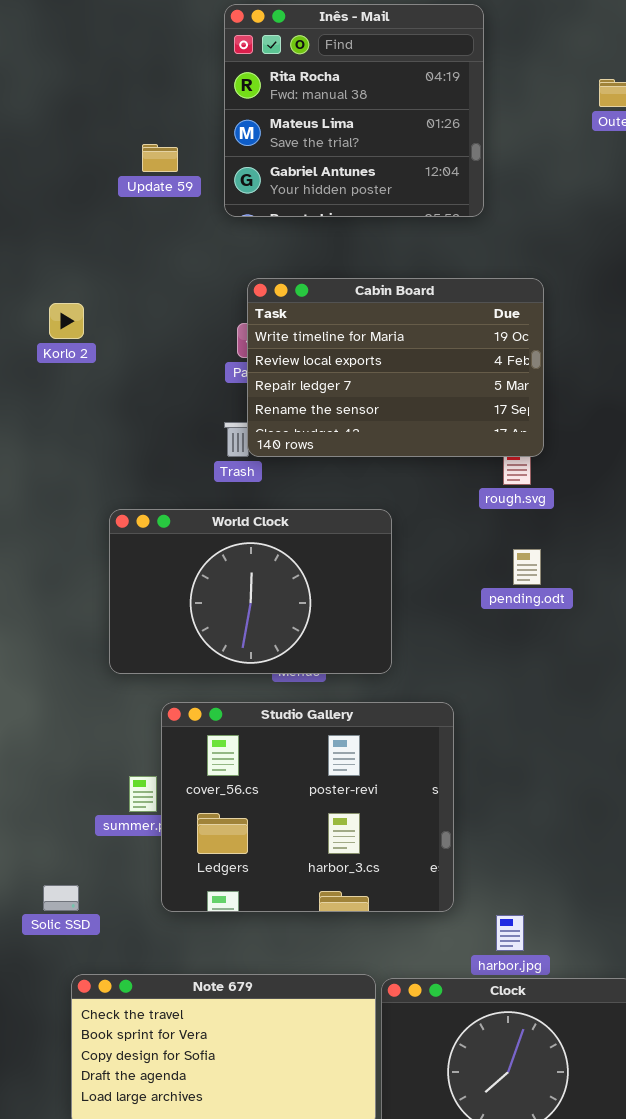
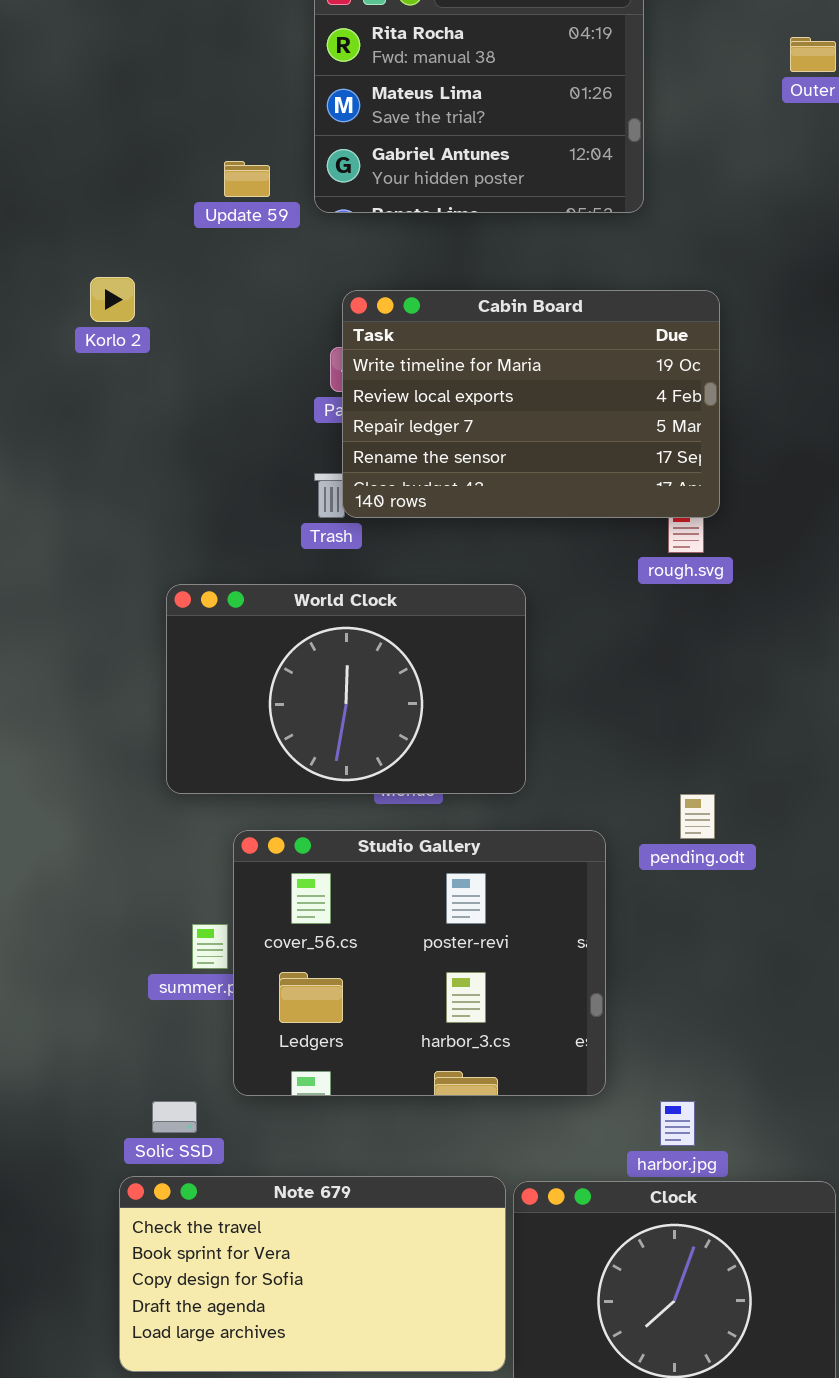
Update 59: [142,144,178,172] -> [224,161,270,197], moved
Korlo 2: [49,303,84,339] -> [90,277,135,322], moved
pending.odt: [513,549,541,585] -> [680,794,715,839], moved
Solic SSD: [43,885,79,911] -> [152,1101,197,1133], moved

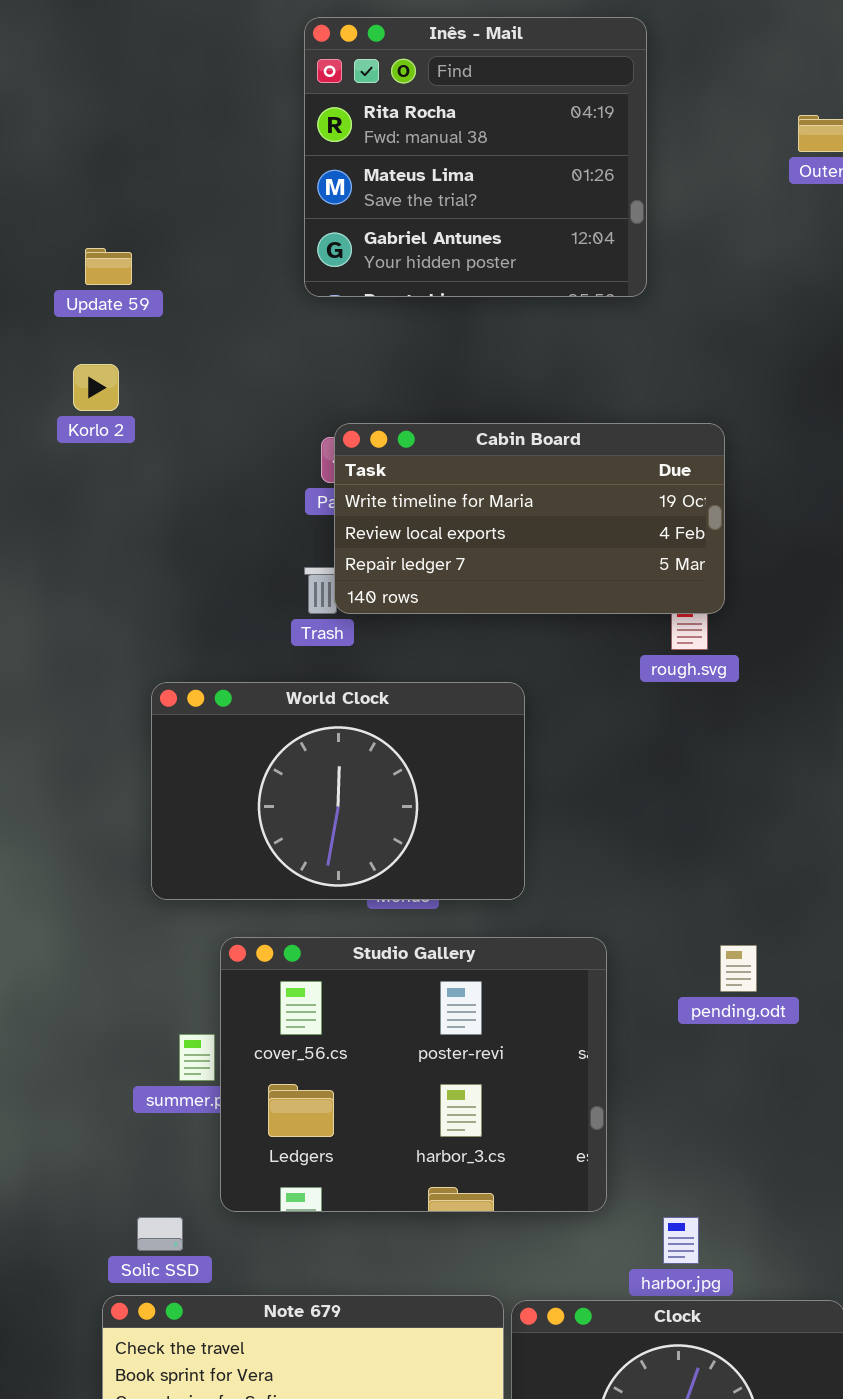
Update 59: [224,161,270,197] -> [85,248,132,285], moved
Cabin Board: [342,290,720,518] -> [334,423,725,614], resized
pending.odt: [680,794,715,839] -> [720,945,757,992], moved

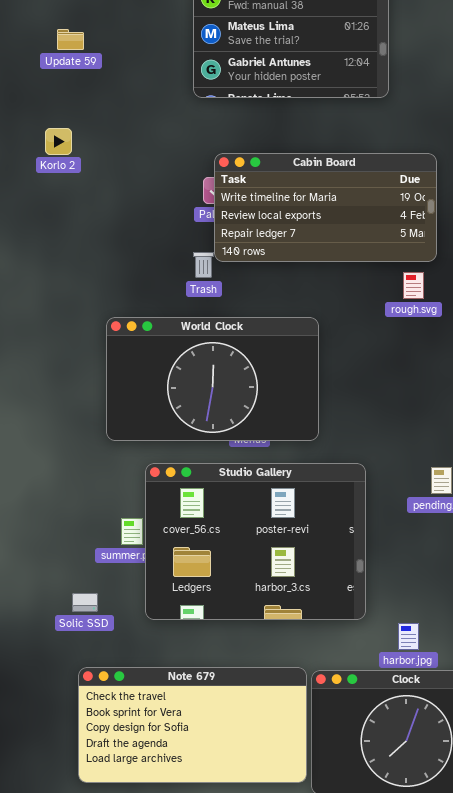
Update 59: [85,248,132,285] -> [57,29,84,50], moved
Korlo 2: [73,364,119,411] -> [45,128,72,155], moved
Cabin Board: [334,423,725,614] -> [214,153,437,262], moved
Solic SSD: [137,1217,183,1251] -> [72,593,98,612], moved

